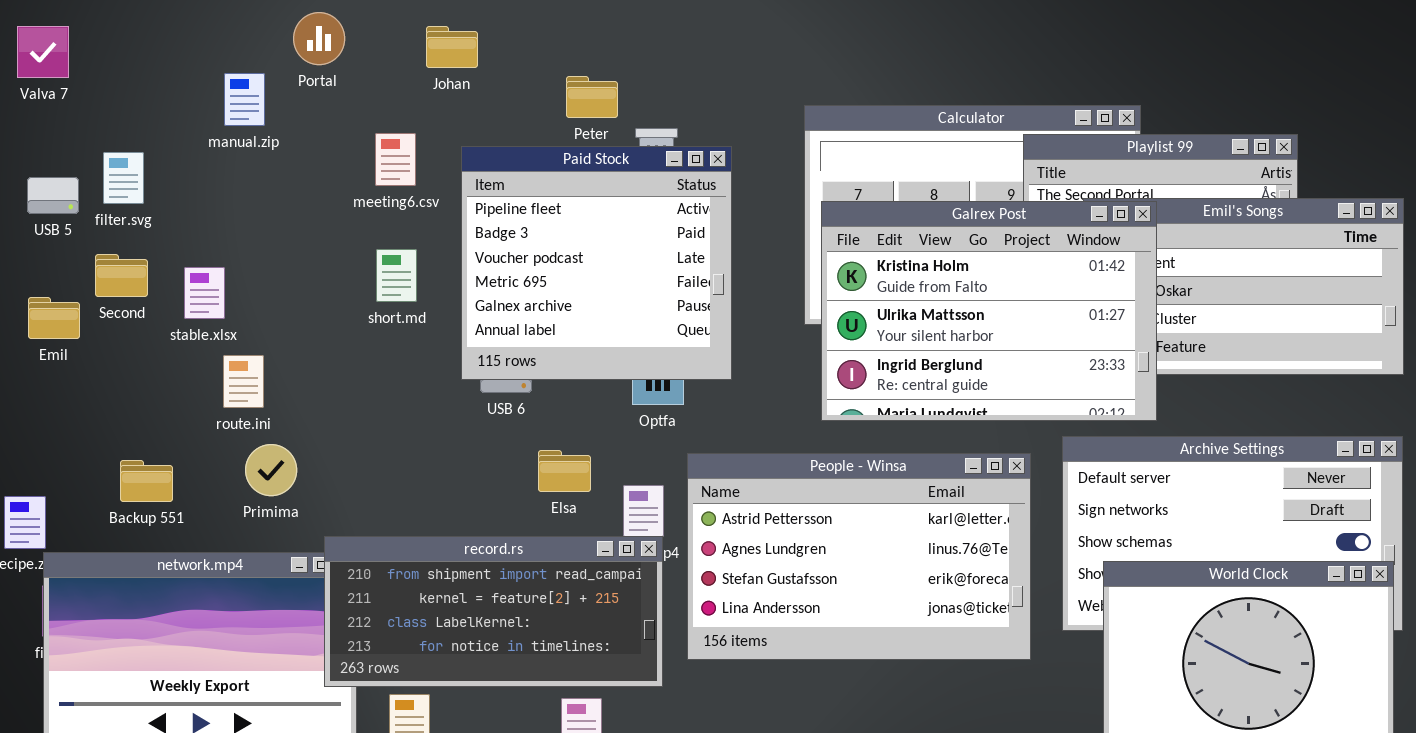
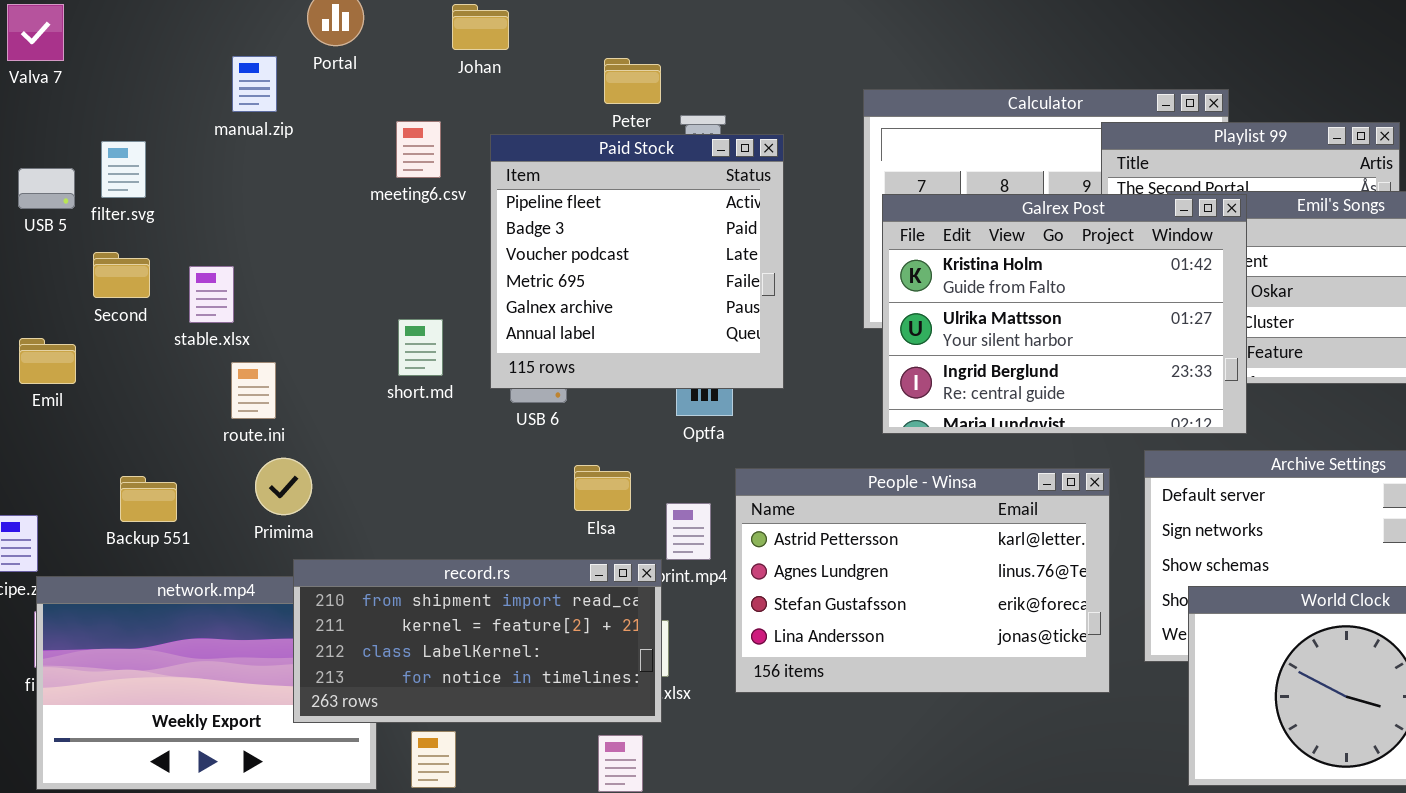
short.md: [376,249,417,302] -> [398,319,443,376], moved
Emil: [28,297,80,339] -> [19,338,76,384], moved
record.rs: [324,536,663,687] -> [293,559,662,723], moved

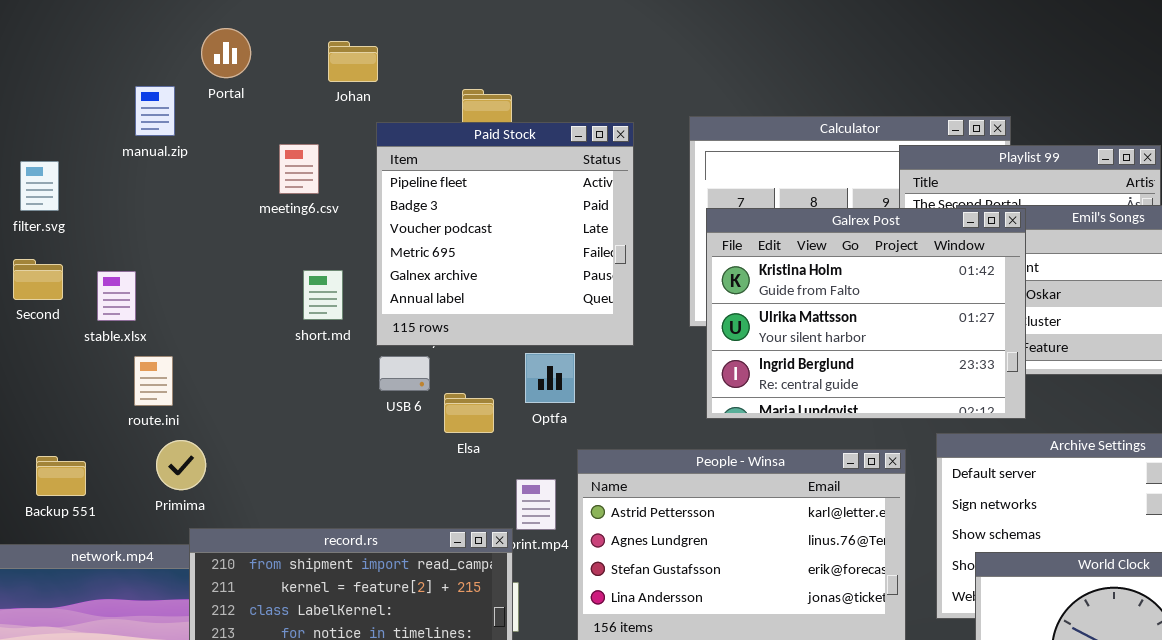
Paid Stock: [490,134,784,389] -> [376,122,634,346], moved
short.md: [398,319,443,376] -> [303,270,343,320], moved
Elsa: [574,465,631,511] -> [444,393,494,433], moved

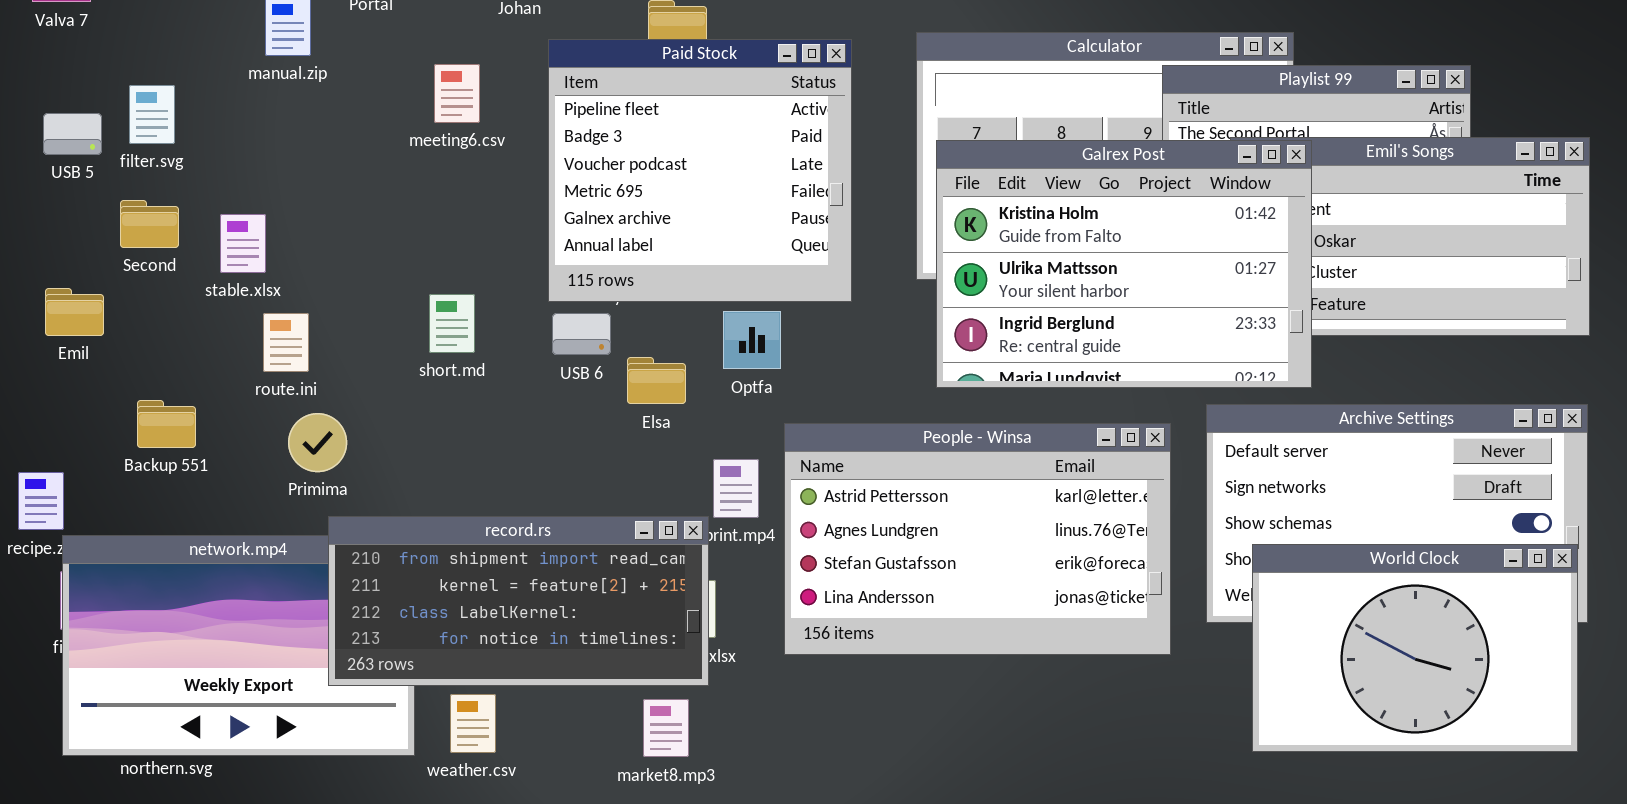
short.md: [303,270,343,320] -> [429,294,475,353], moved
Backup 551: [36,456,86,496] -> [137,400,196,448], moved

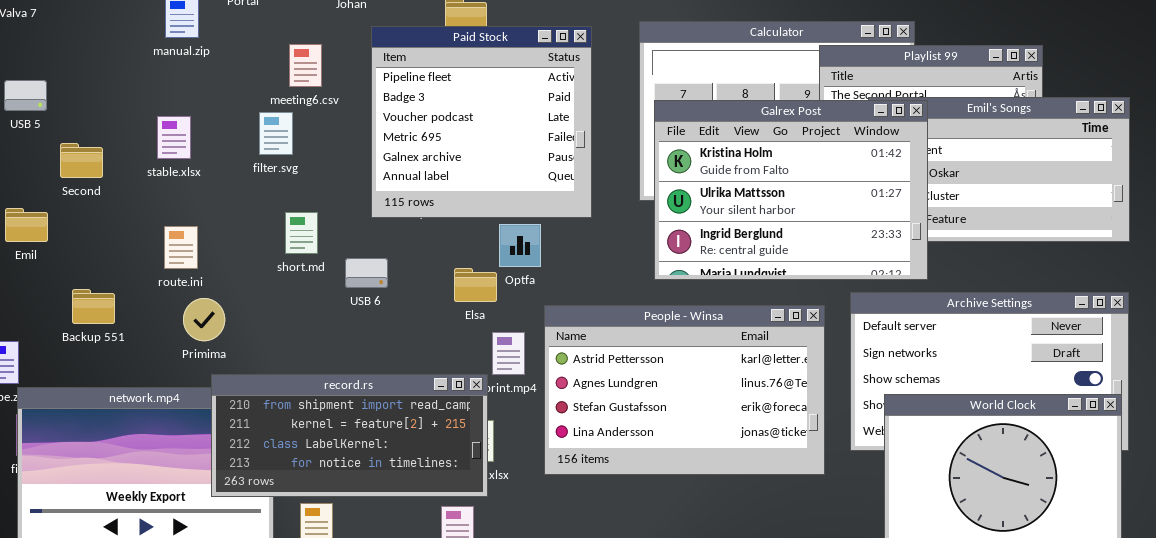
filter.svg: [129,85,175,144] -> [259,112,293,155], moved
stable.xlsx: [220,214,266,273] -> [157,116,191,159], moved
USB 6: [552,313,611,355] -> [345,258,388,288], moved
Elsa: [627,357,686,404] -> [454,268,497,302], moved

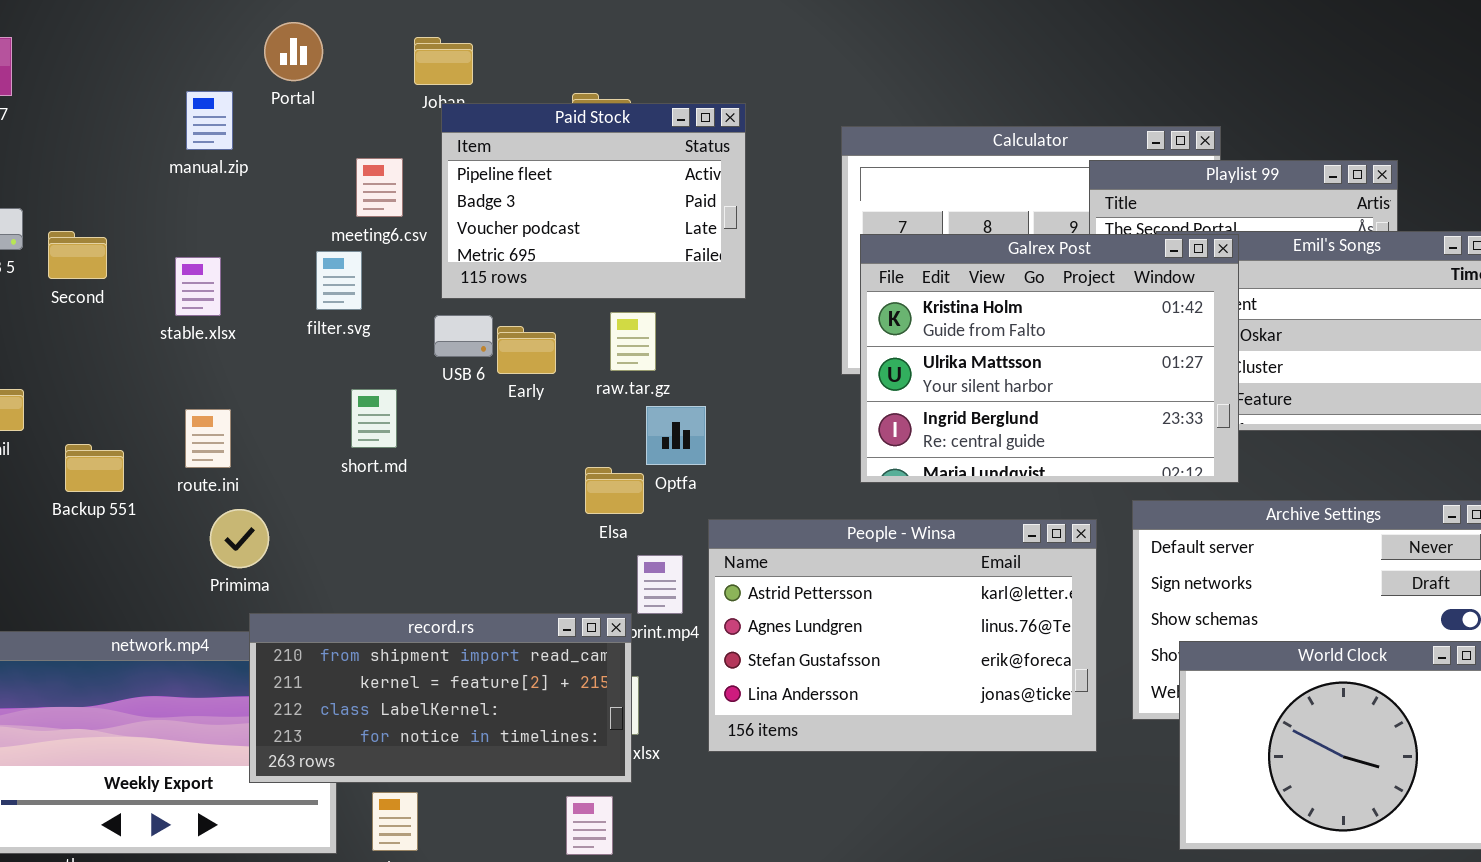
Paid Stock: [371,26,592,218] -> [441,103,746,299], moved, resized
Second: [60,143,103,178] -> [48,231,107,279], moved
USB 6: [345,258,388,288] -> [434,315,493,357], moved
Backup 551: [72,289,115,324] -> [65,444,124,492], moved

